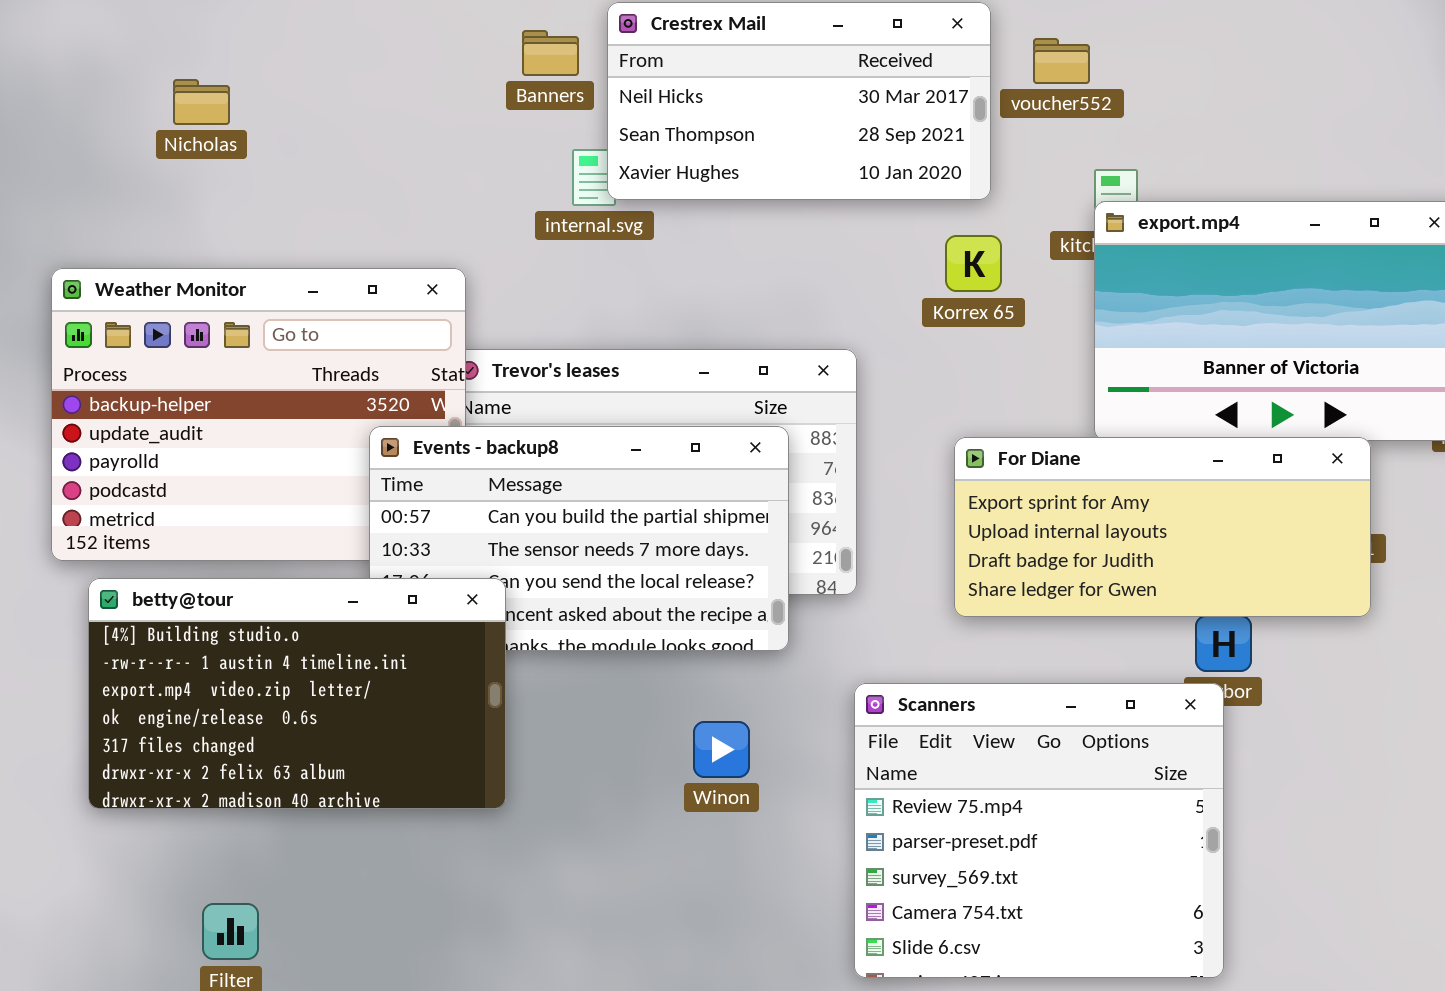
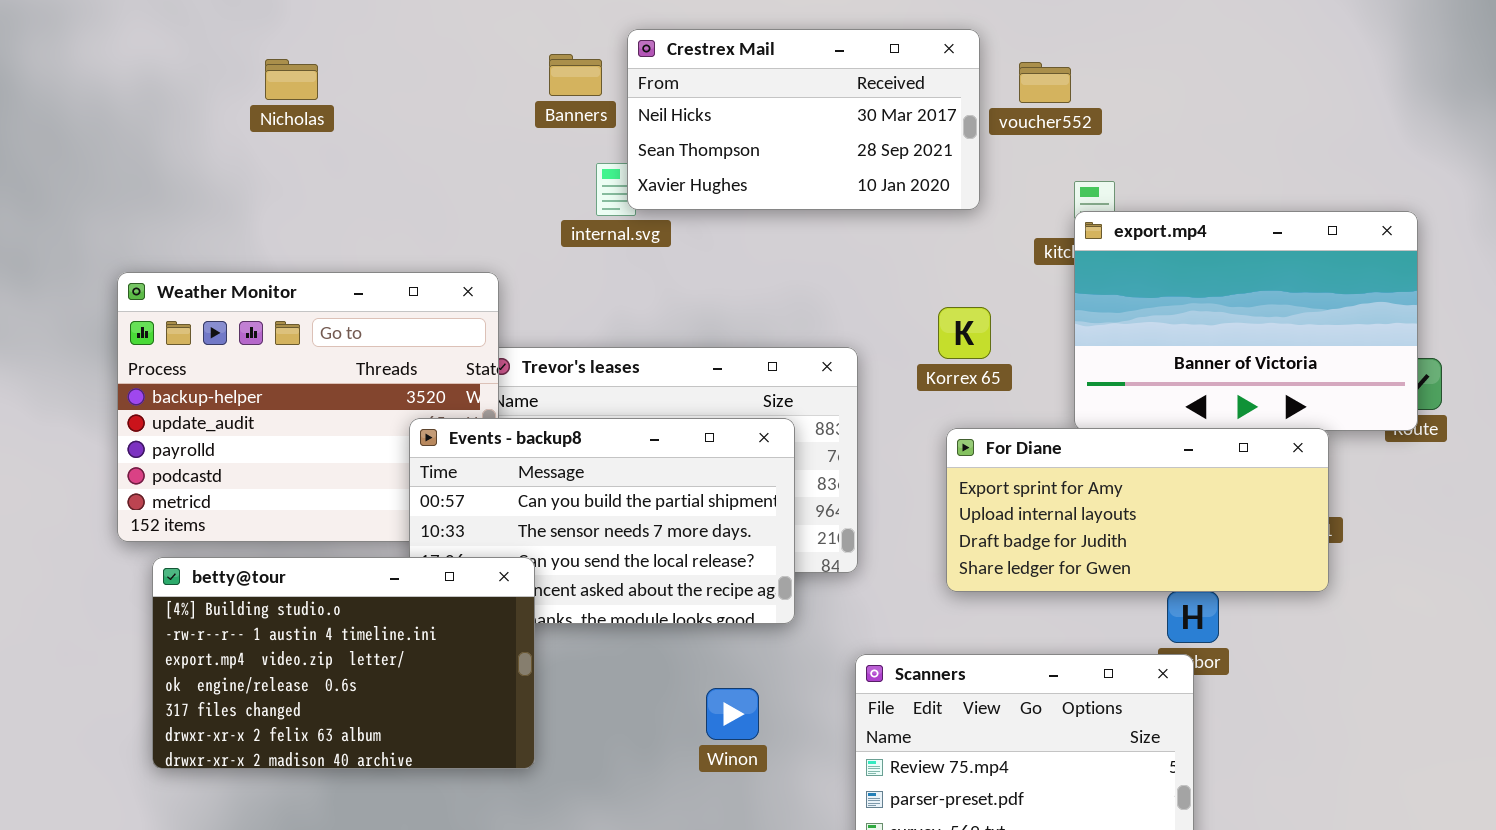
Nicholas: [173,79,230,125] -> [265,59,318,100], moved
Korrex 65: [945,235,1002,292] -> [938,307,991,359], moved

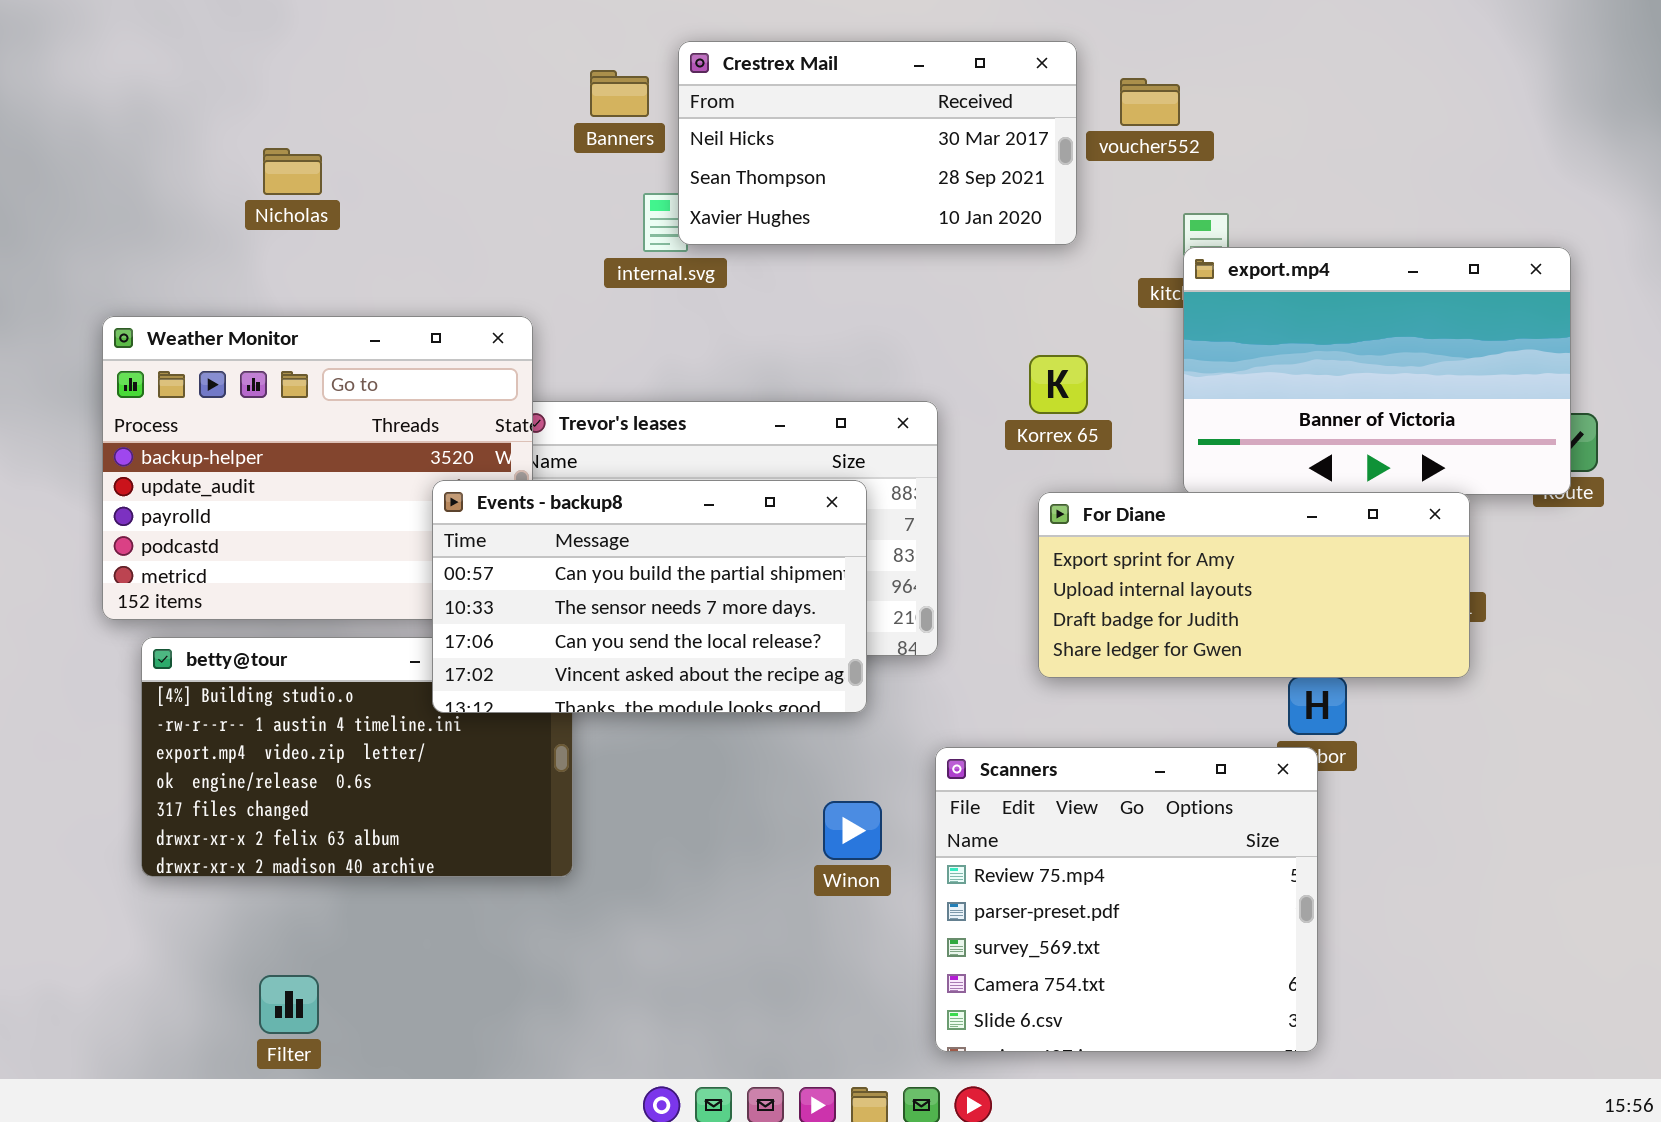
Nicholas: [265,59,318,100] -> [263,148,322,195], moved
Events - backup8: [409,418,795,624] -> [432,480,867,713], raised
Winon: [706,688,759,740] -> [823,801,882,860], moved

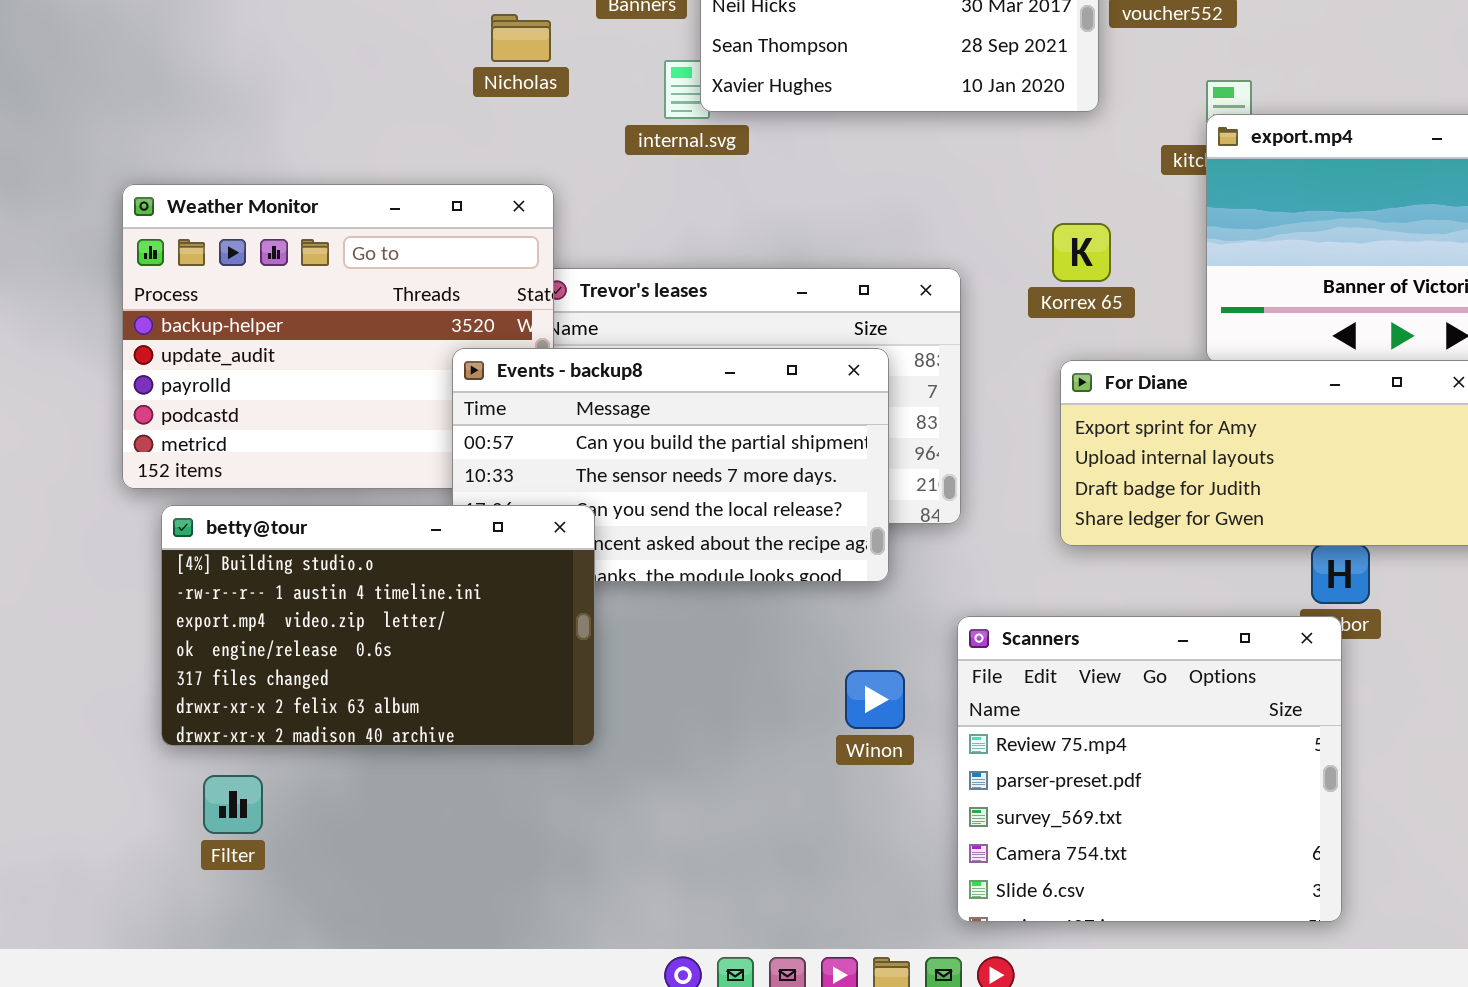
Nicholas: [263,148,322,195] -> [491,14,551,62], moved
betty@tour: [141,637,573,877] -> [161,505,595,746], raised
Filter: [259,975,319,1034] -> [203,775,263,834], moved

